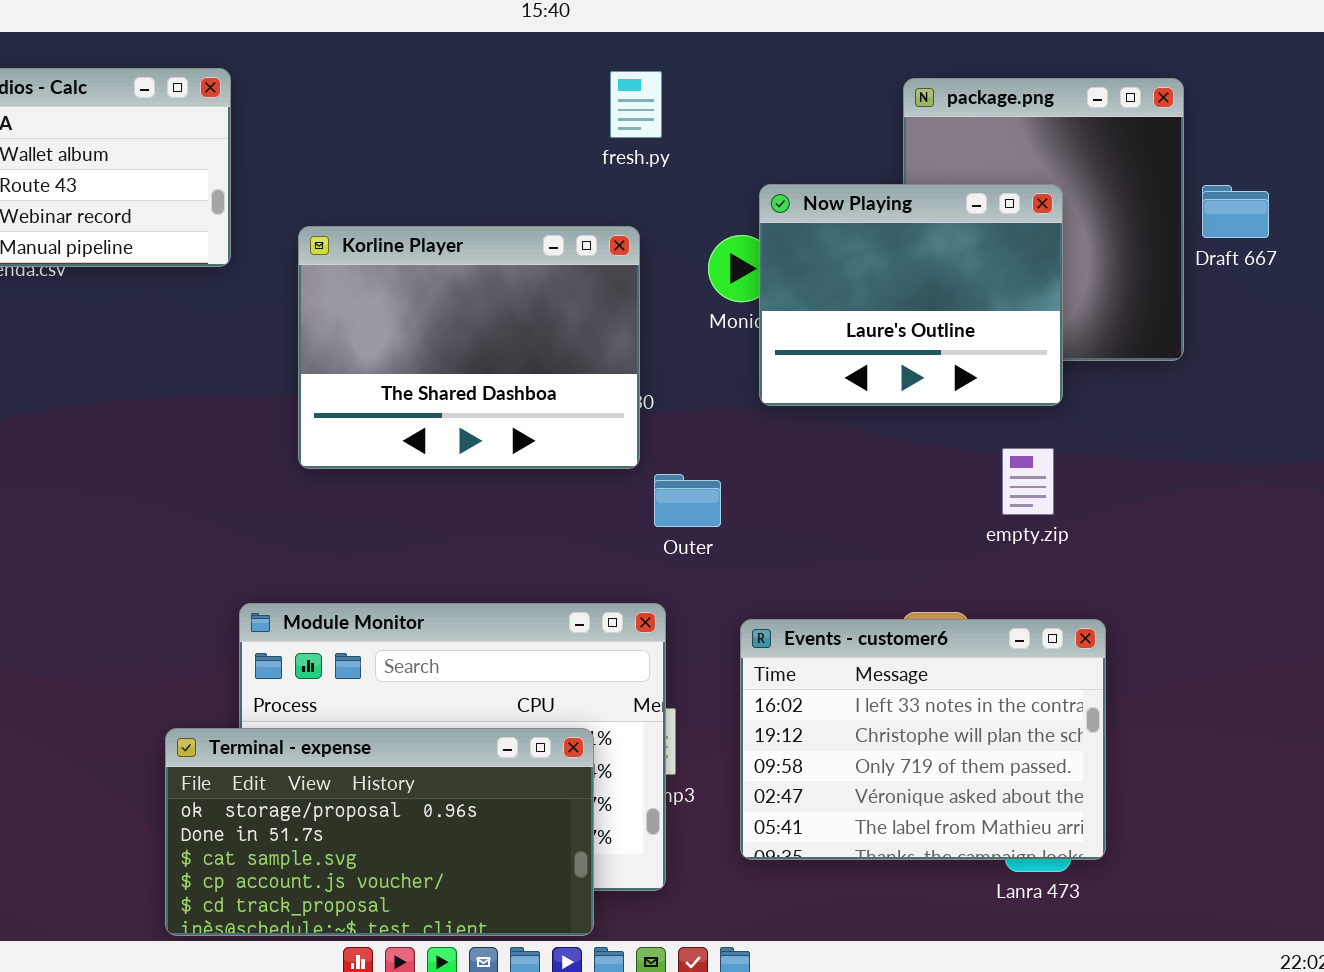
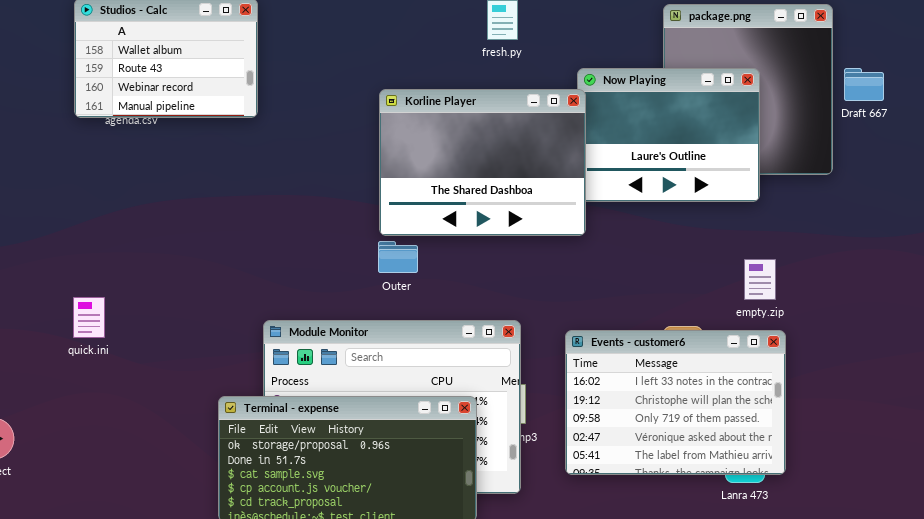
Korline Player: [298,226,640,469] -> [379,89,586,236], moved
empty.zip: [1002,448,1054,515] -> [744,259,776,300], moved
Outer: [654,474,721,527] -> [378,241,418,273], moved

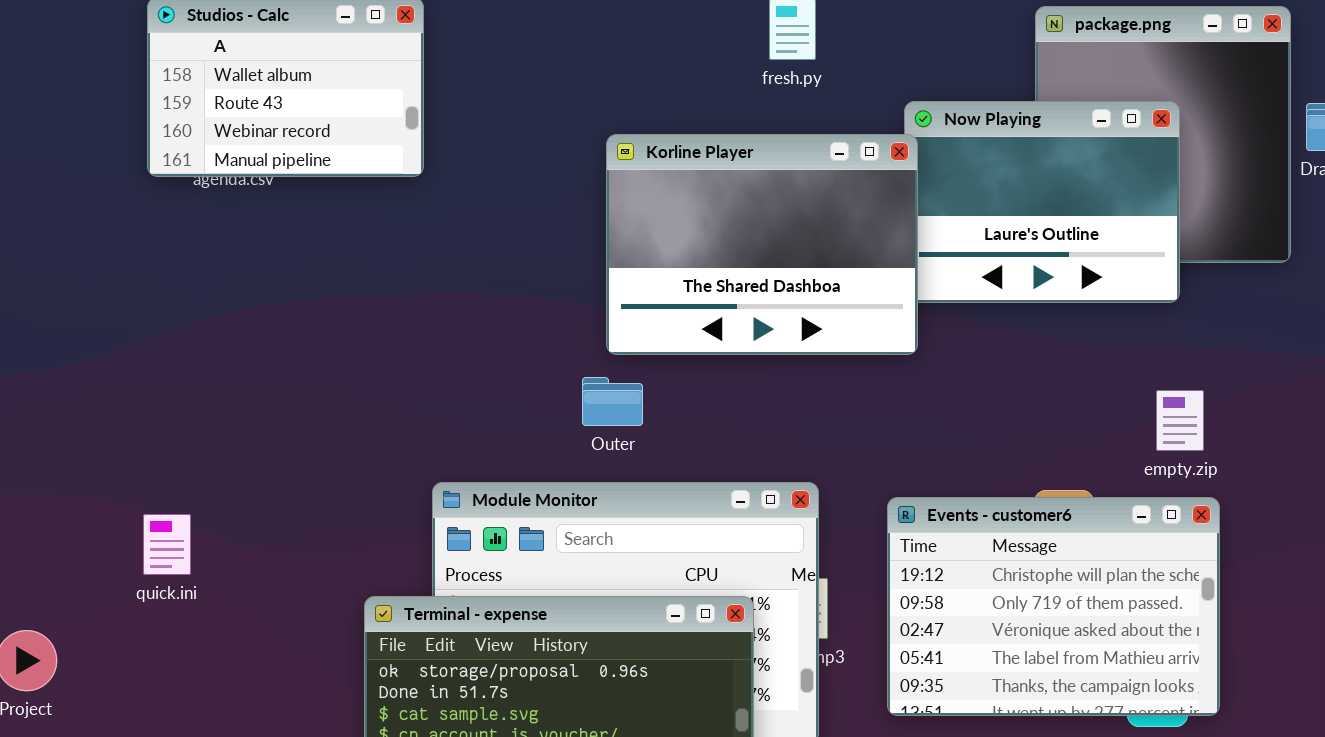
Outer: [378,241,418,273] -> [582,377,643,426], moved
quick.ini: [73,297,105,338] -> [143,514,191,575], moved
Events - customer6: [565,330,786,475] -> [887,497,1220,716], scrolled down 1 row

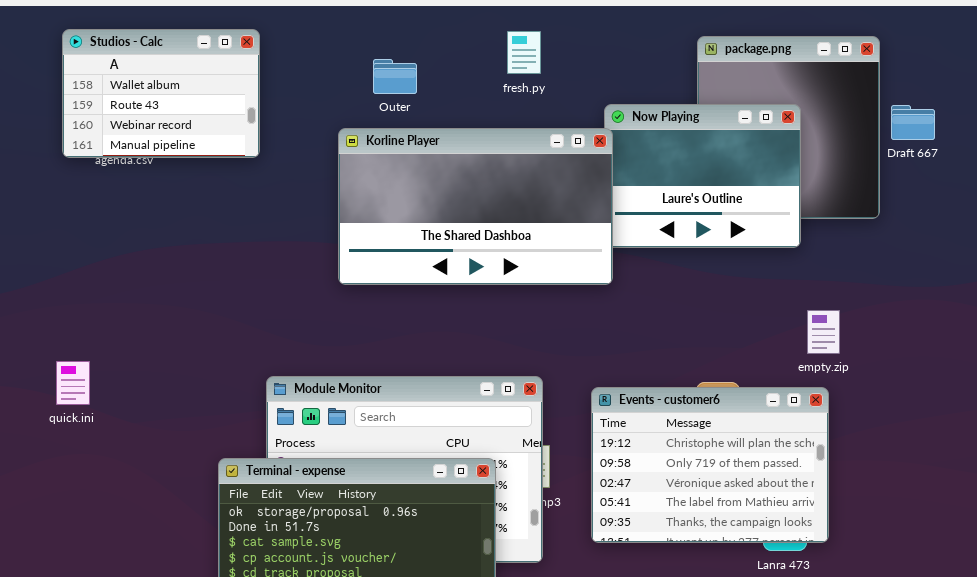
Korline Player: [606,134,918,355] -> [338,128,613,285], resized
Outer: [582,377,643,426] -> [373,59,417,94], moved
empty.zip: [1156,390,1204,451] -> [807,310,840,354], moved
quick.ini: [143,514,191,575] -> [56,361,90,405], moved

